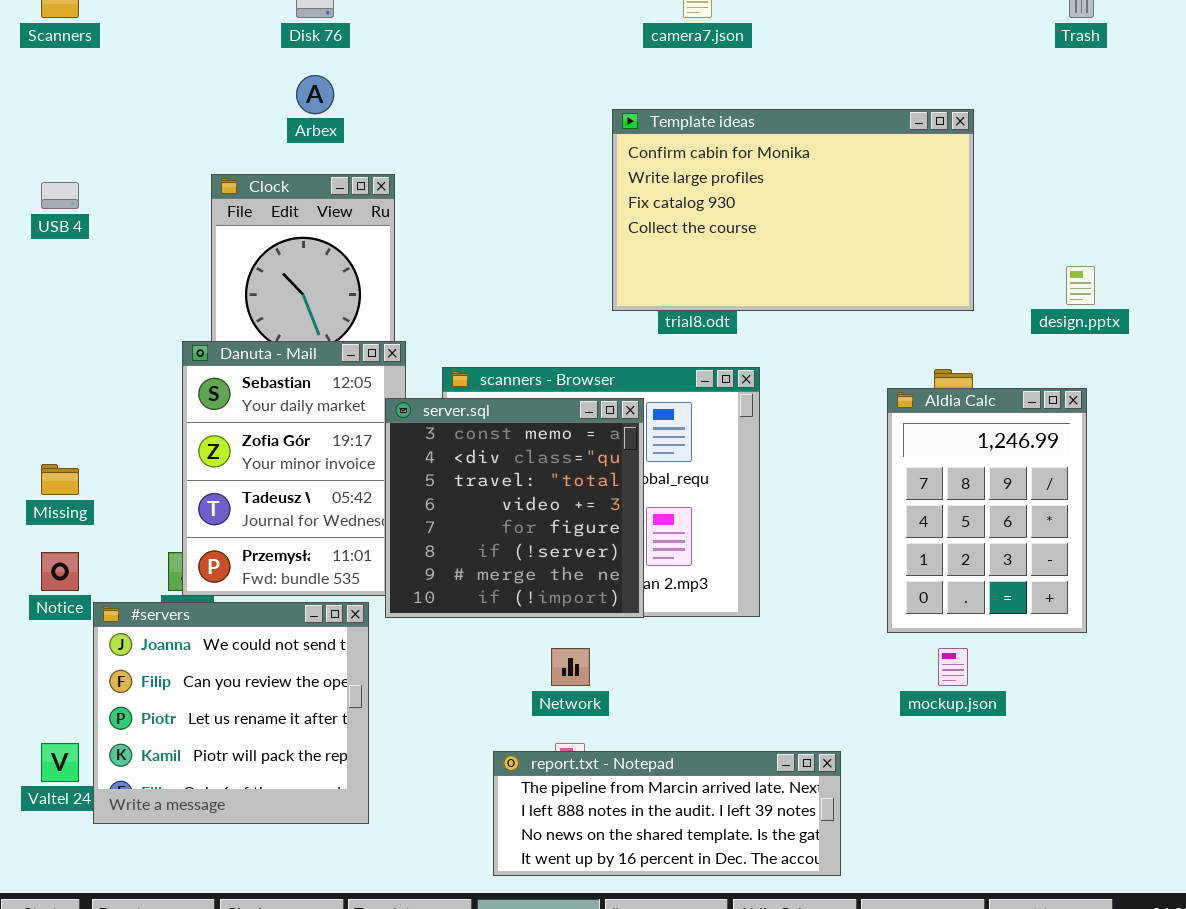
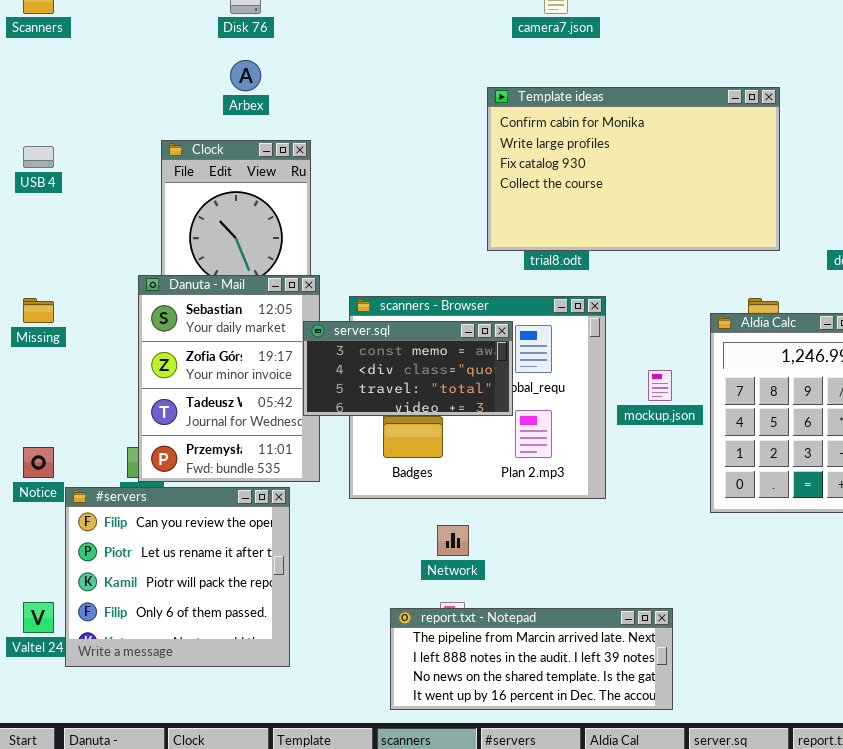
server.sql: [385,398,644,618] -> [303,321,513,416], resized
Missing: [41,464,79,495] -> [23,298,54,323], moved
#servers: [93,602,369,824] -> [65,487,290,667], scrolled down 1 row
mockup.json: [938,648,968,686] -> [648,370,672,401], moved

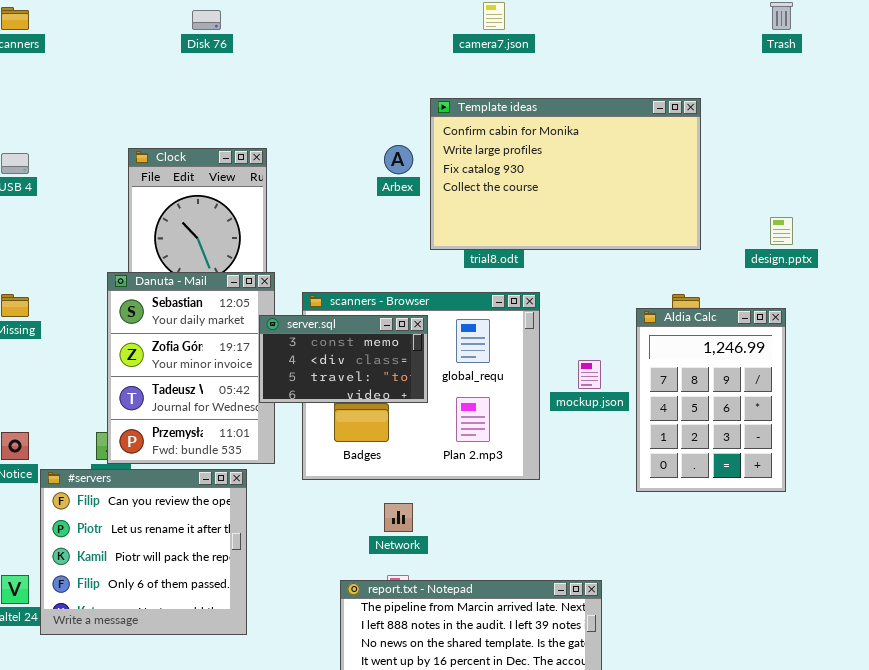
Arbex: [230,60,261,91] -> [384,145,413,174], moved
server.sql: [303,321,513,416] -> [259,315,428,403], resized

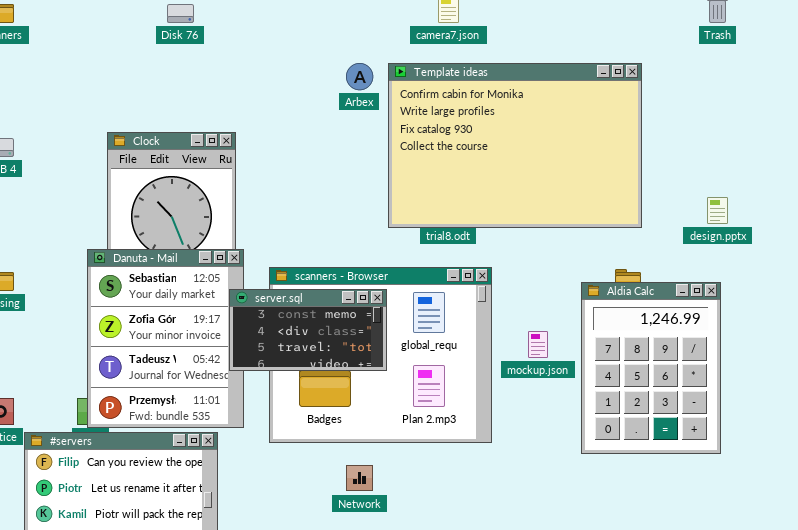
Template ideas: [430,98,701,250] -> [388,63,642,228], resized
Arbex: [384,145,413,174] -> [346,63,373,90], moved

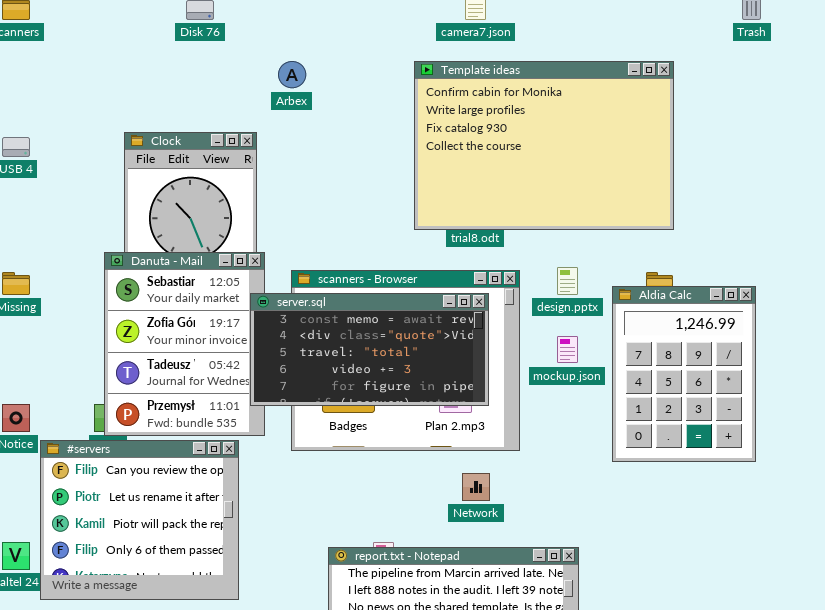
Arbex: [346,63,373,90] -> [278,61,306,88], moved
design.pptx: [707,197,728,224] -> [557,267,578,295], moved
server.sql: [229,289,387,371] -> [250,293,489,406], resized
Network: [346,465,373,491] -> [462,473,490,501], moved

